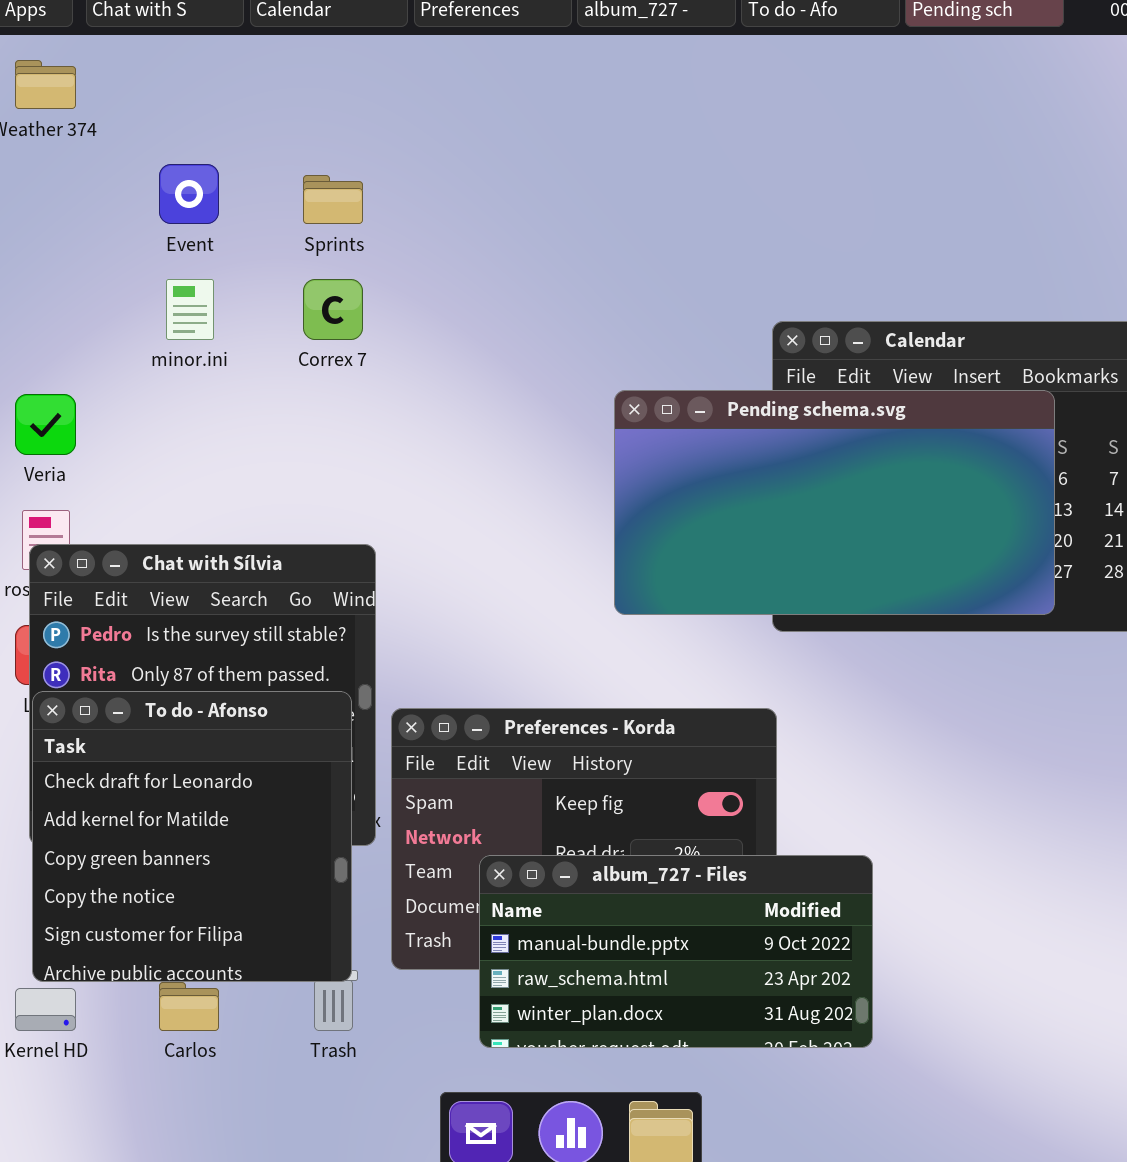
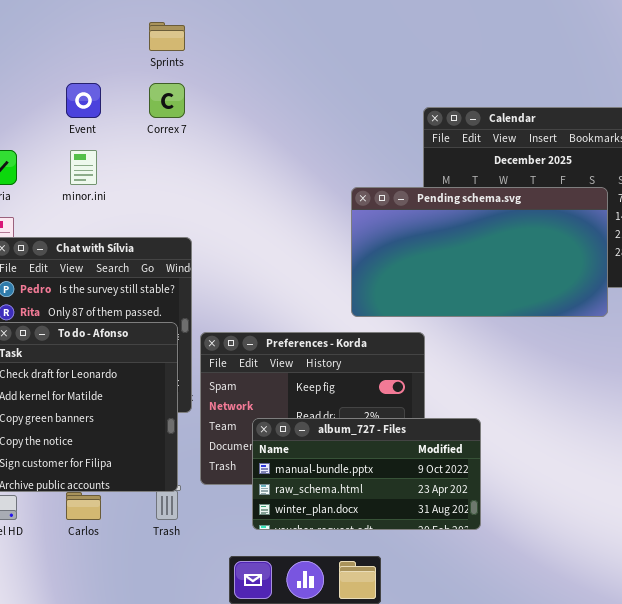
Event: [159,164,219,224] -> [66,83,101,118], moved
minor.ini: [166,279,214,340] -> [70,150,97,185], moved
Pending schema.svg: [614,390,1055,615] -> [351,187,608,317], moved

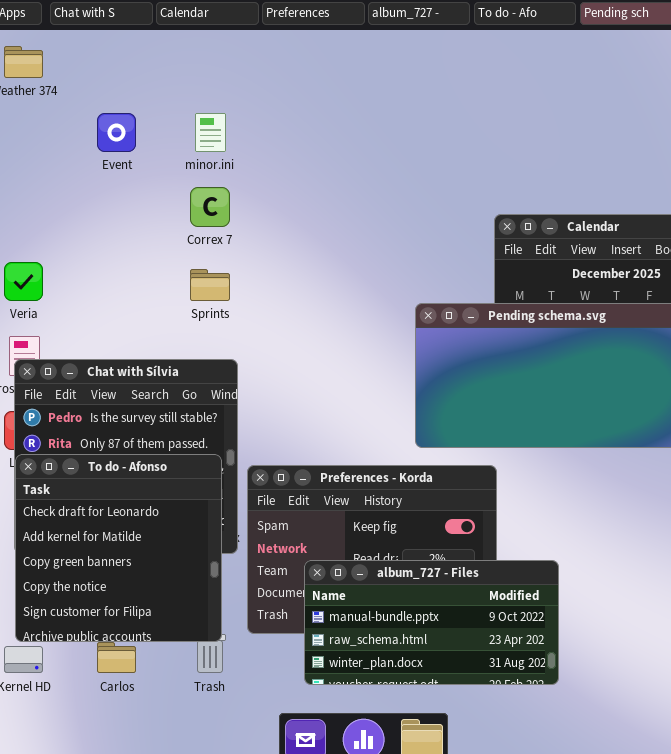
Sprints: [149,22,185,51] -> [190,269,230,301], moved
Event: [66,83,101,118] -> [97,113,136,152], moved
minor.ini: [70,150,97,185] -> [195,113,226,152], moved

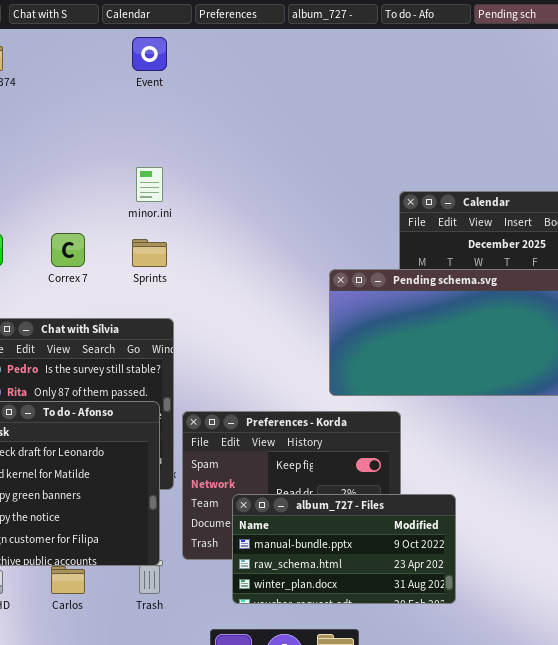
Event: [97,113,136,152] -> [132,37,167,71], moved
minor.ini: [195,113,226,152] -> [136,167,163,202], moved
Correx 7: [190,187,230,227] -> [51,233,85,267], moved

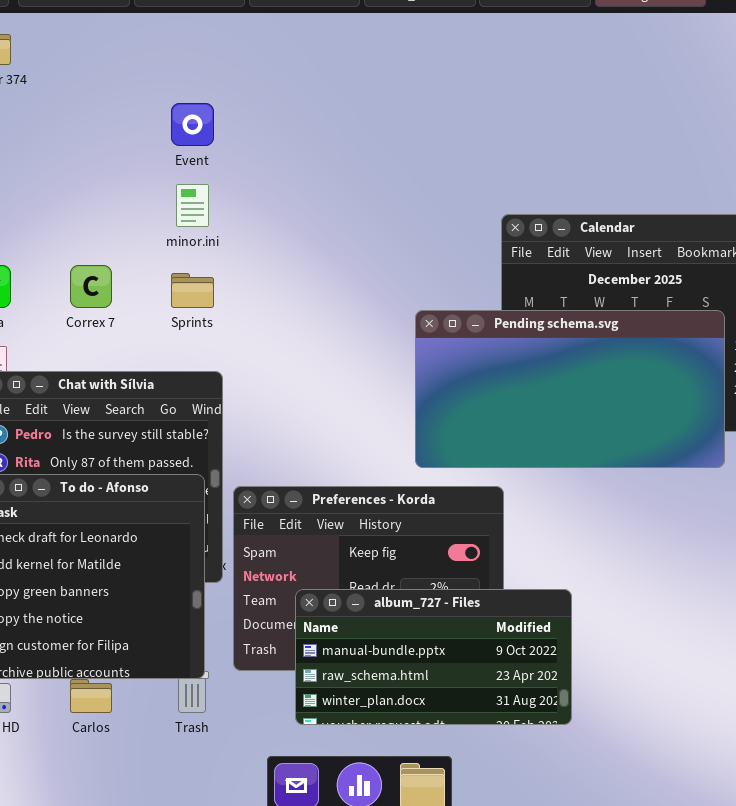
Event: [132,37,167,71] -> [171,103,214,146], moved

